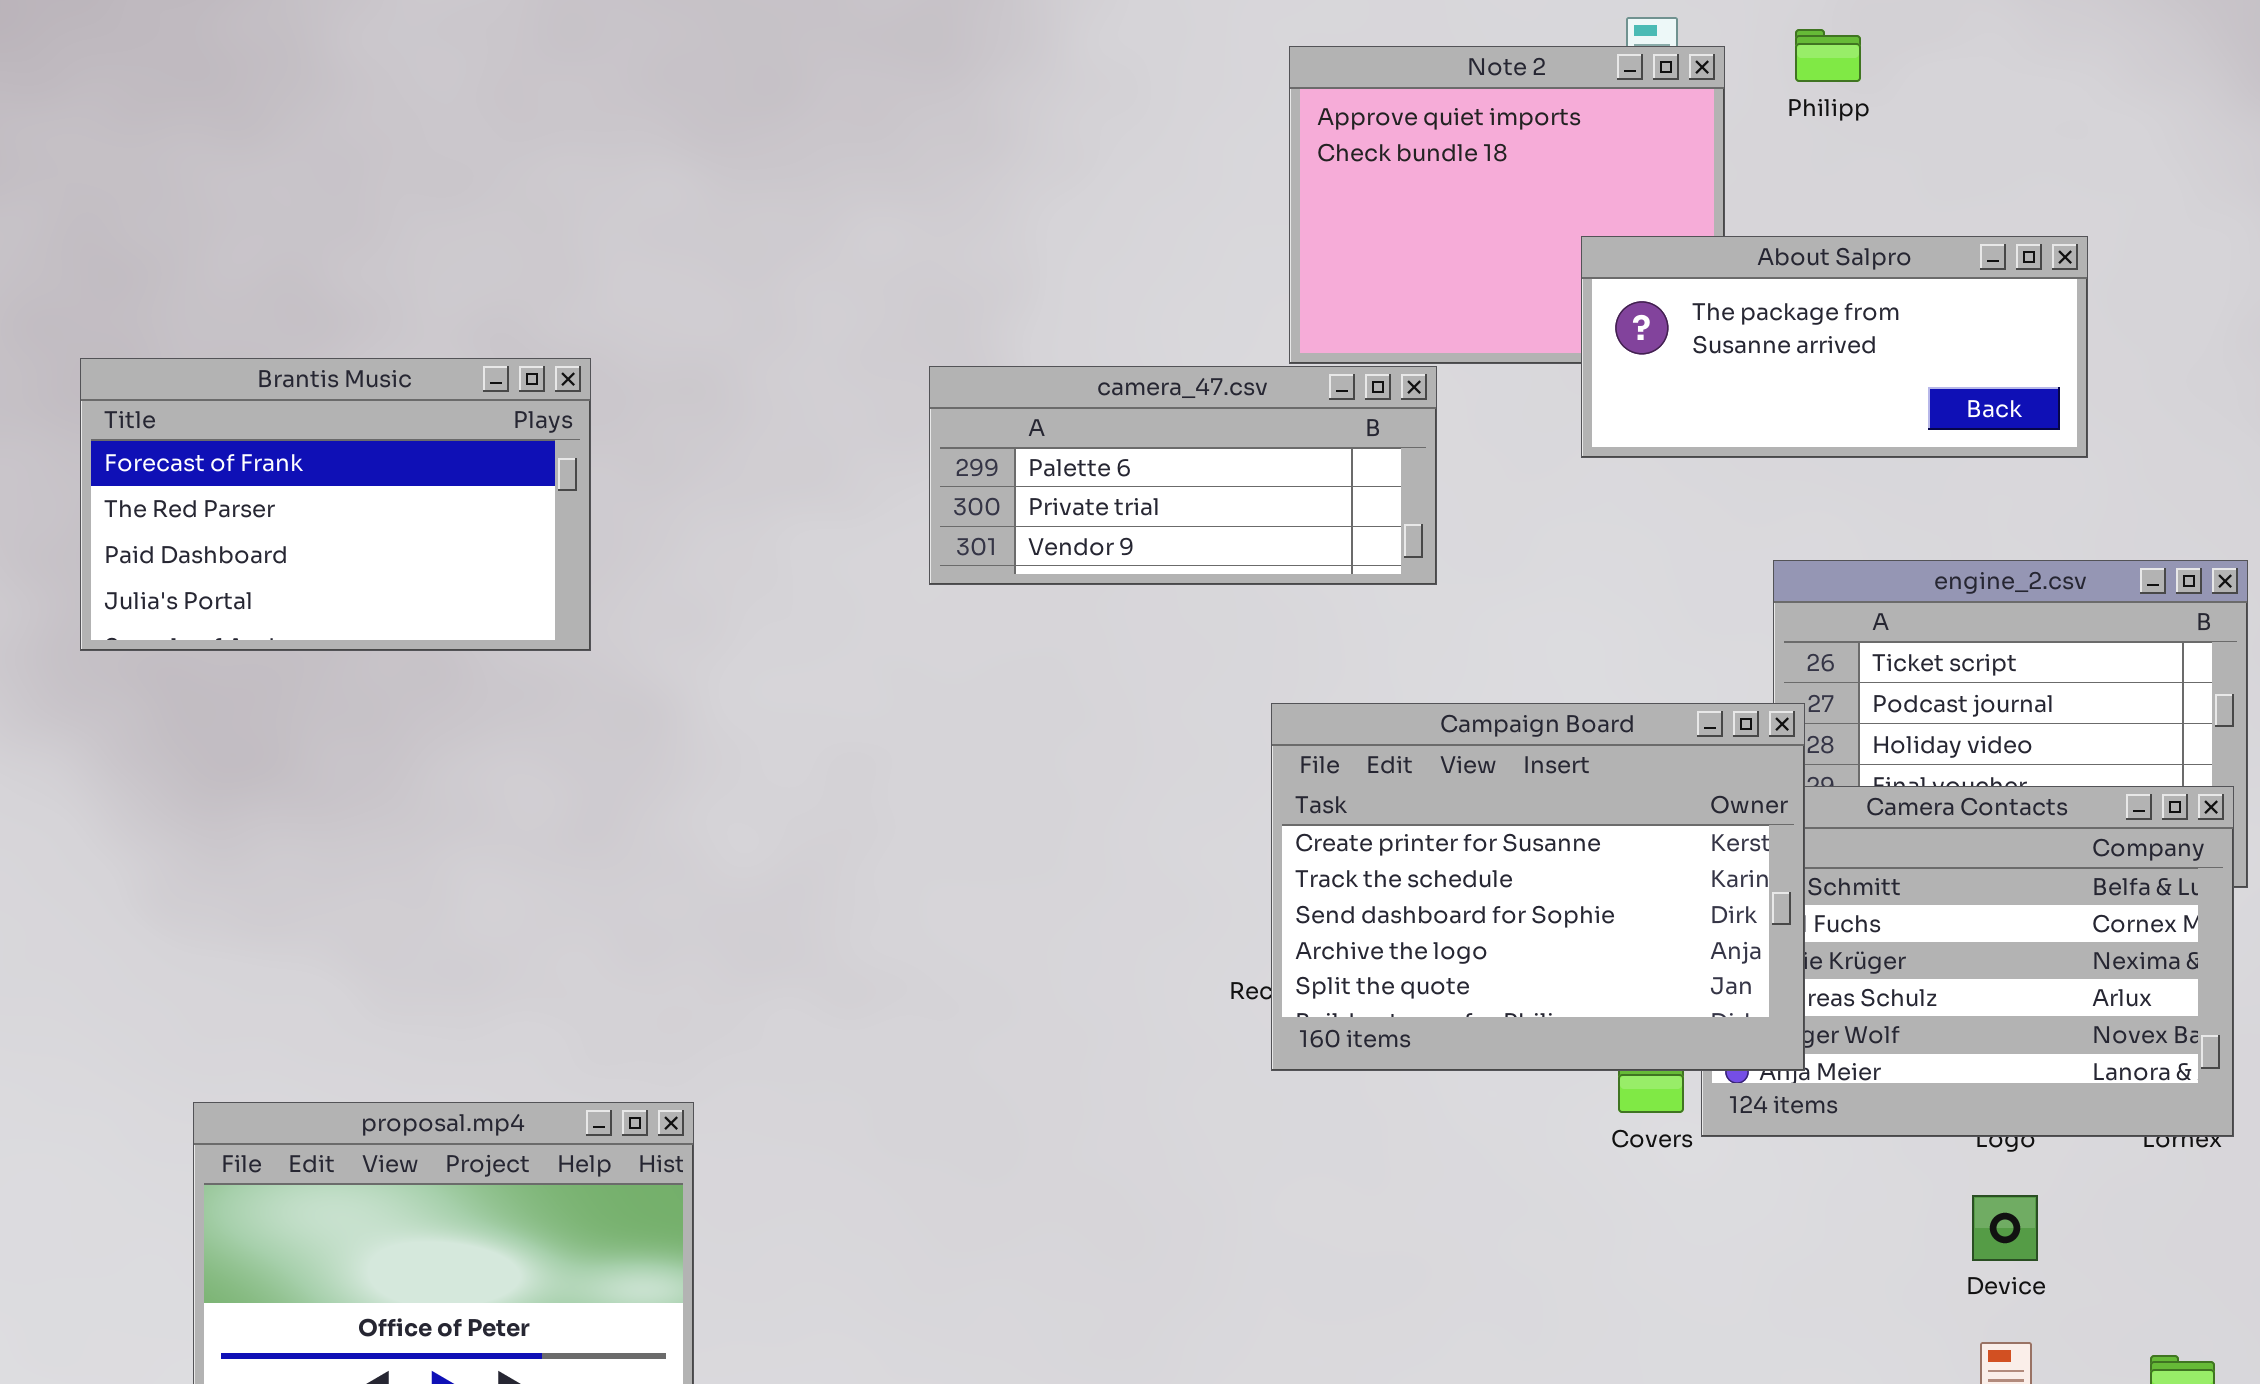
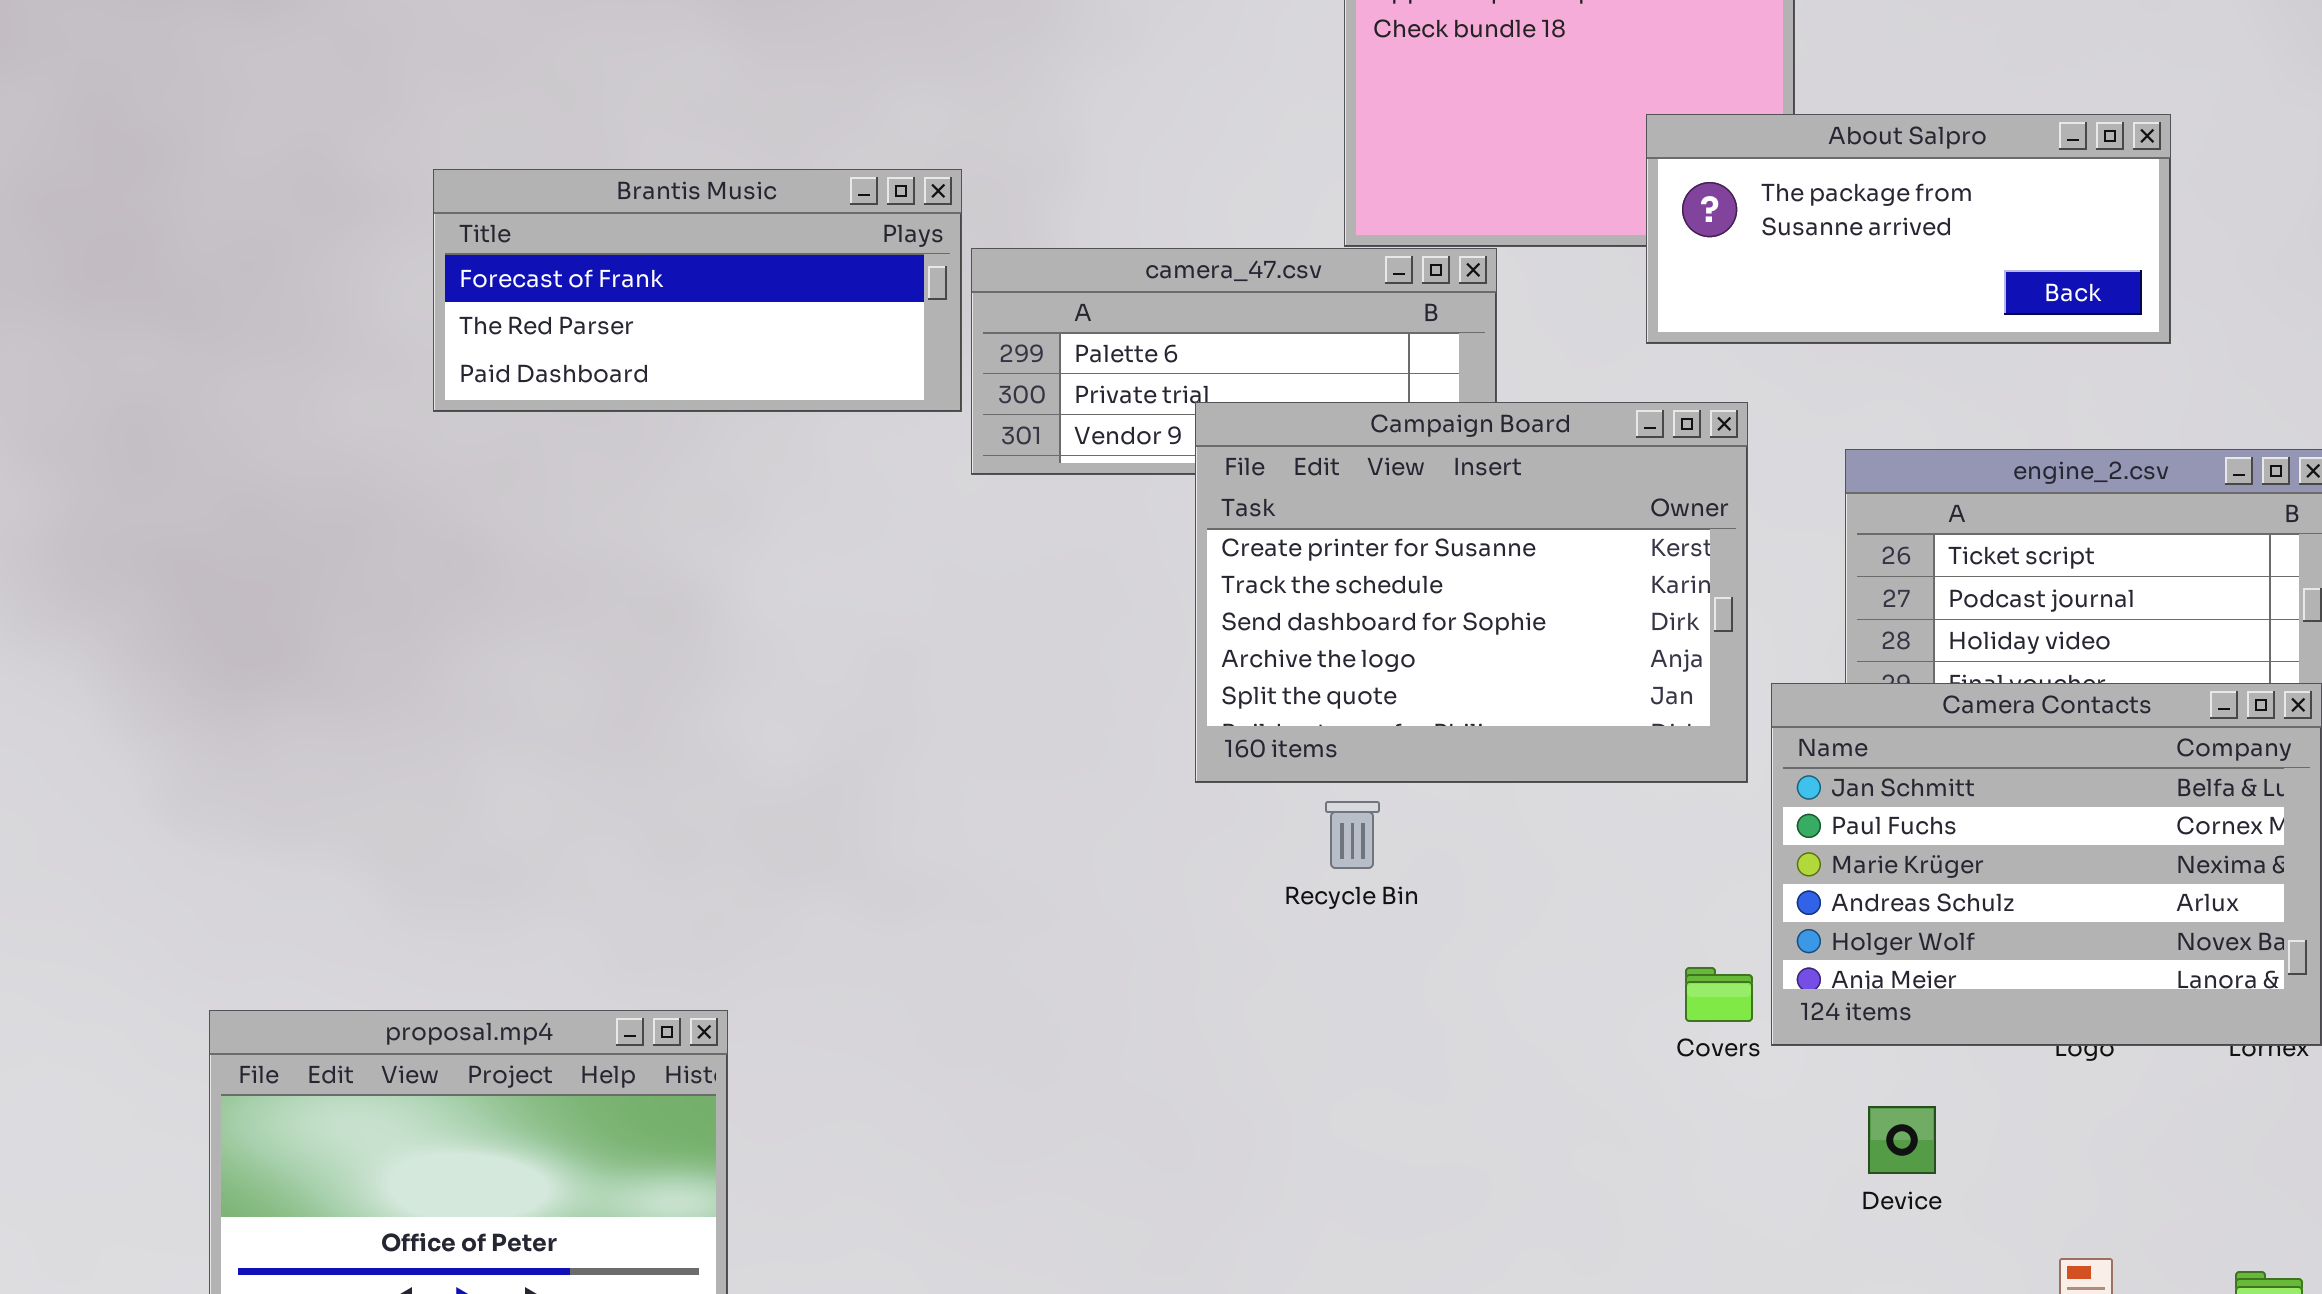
Brantis Music: [80,358,591,651] -> [433,169,962,412], moved, resized
Campaign Board: [1271,703,1805,1071] -> [1195,402,1748,783], moved
Device: [1972,1195,2038,1261] -> [1868,1106,1936,1174], moved

